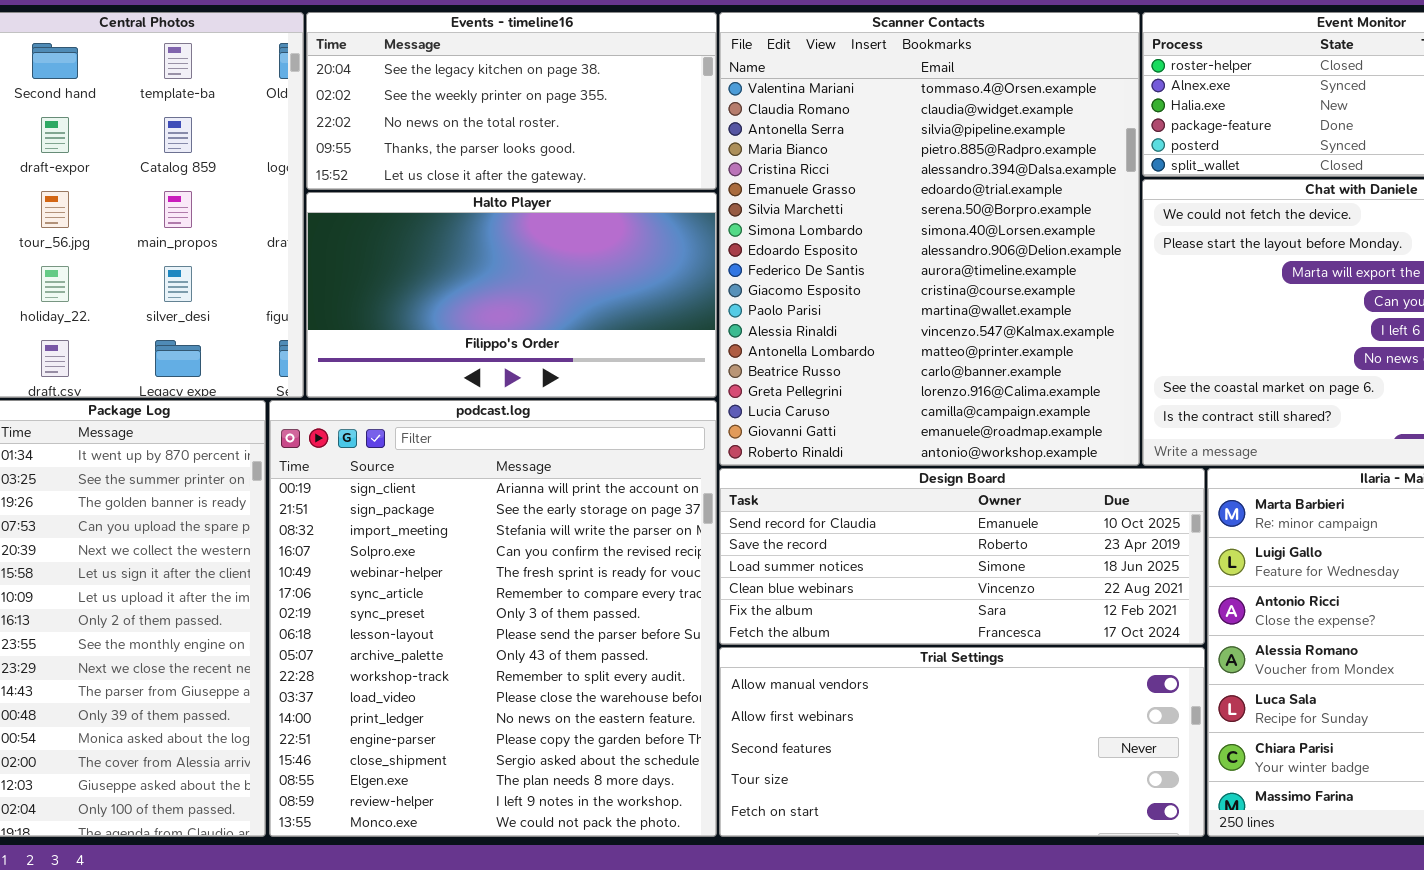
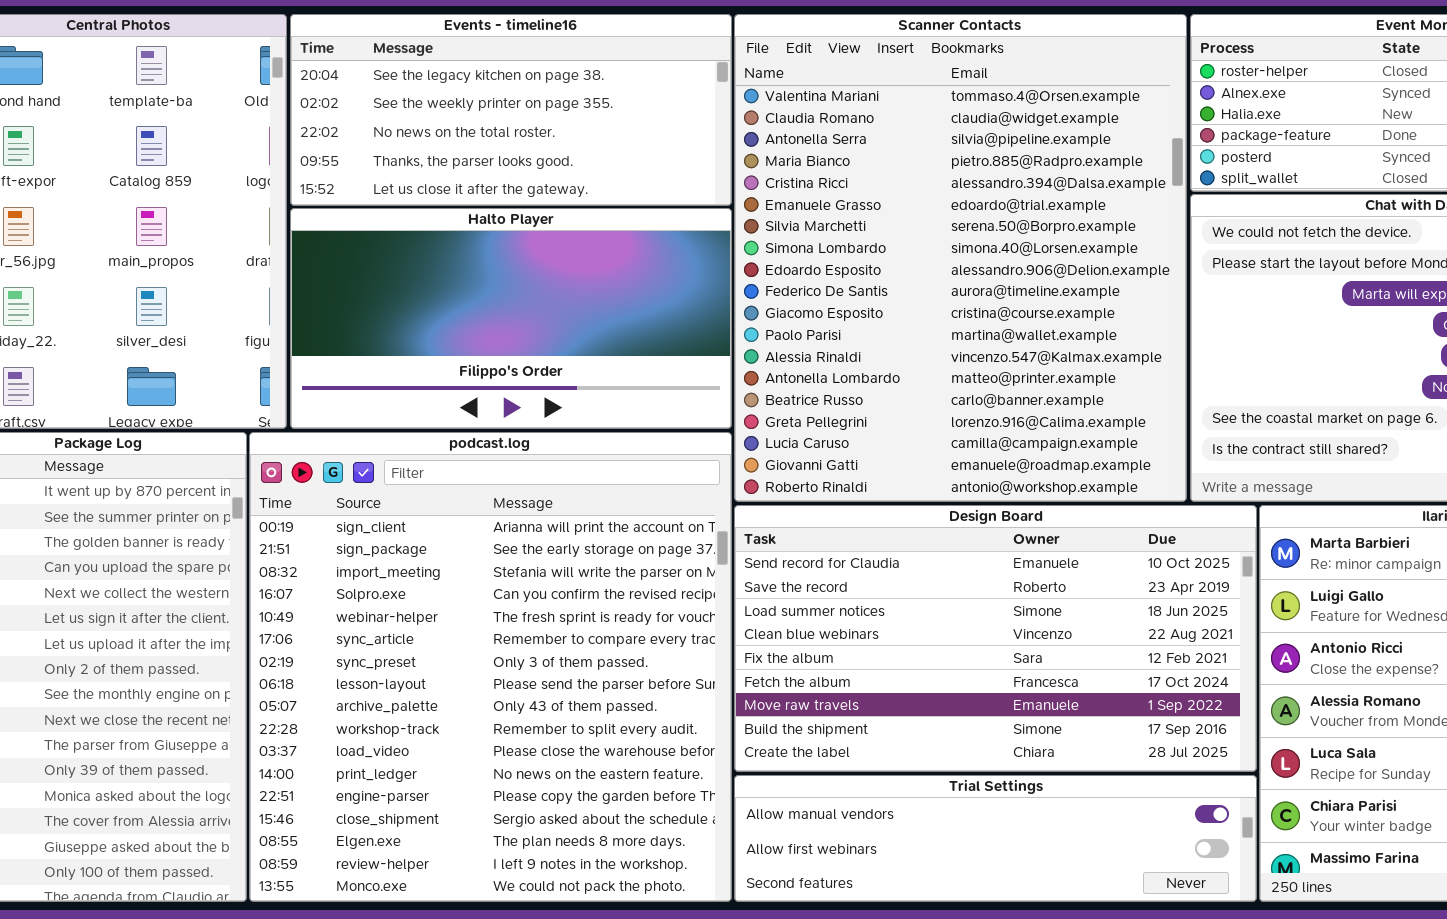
Design Board: [719,468,1205,645] -> [734,505,1257,772], resized
Trial Settings: [719,647,1205,837] -> [734,775,1257,902], resized

